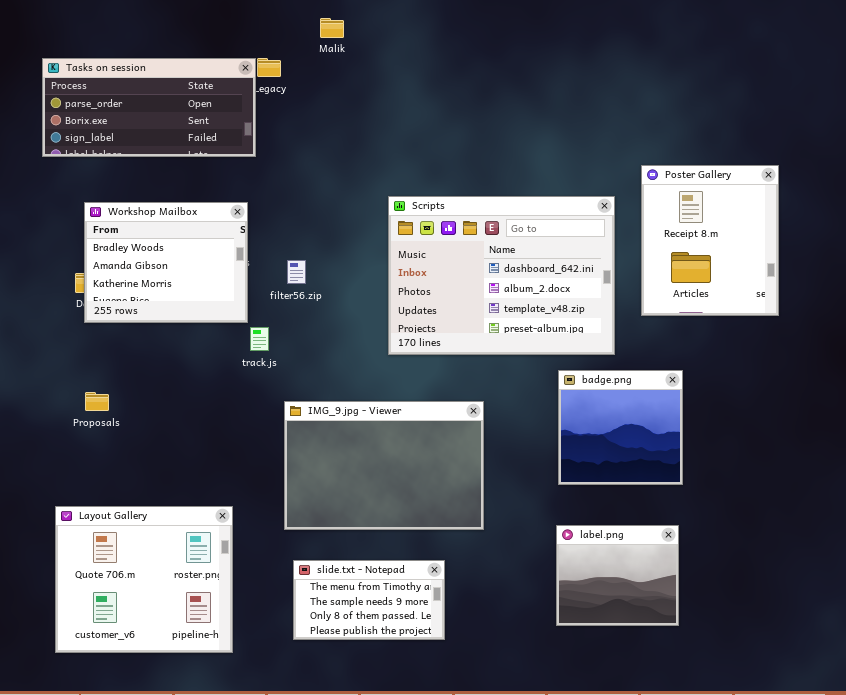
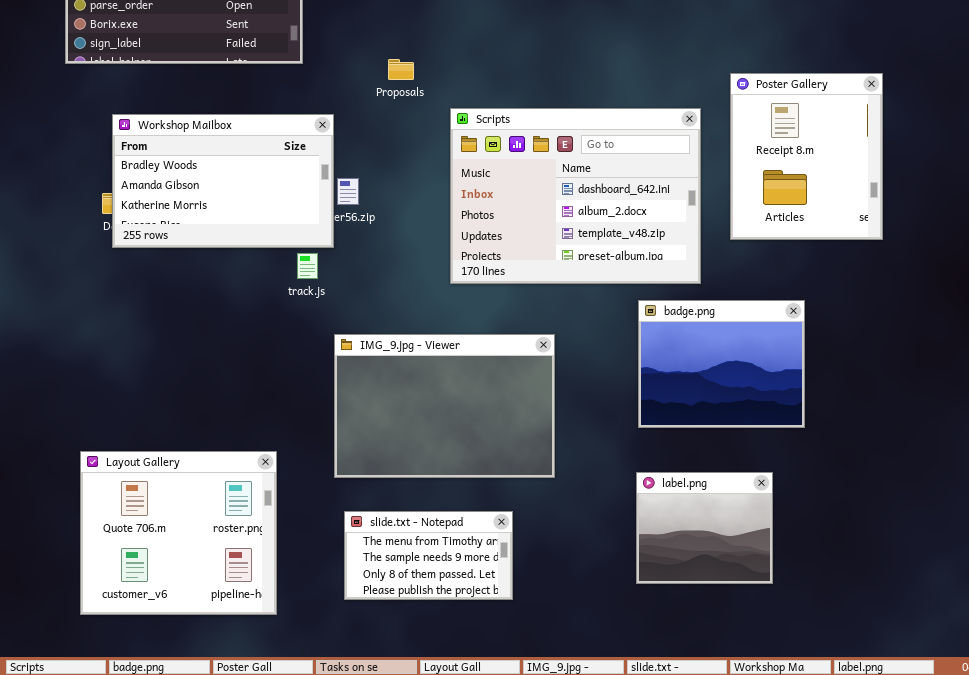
Workshop Mailbox: [84,202,248,323] -> [112,114,334,248], resized
badge.png: [558,370,683,485] -> [638,300,805,428], resized
Proposals: [85,392,109,411] -> [388,59,414,80], moved

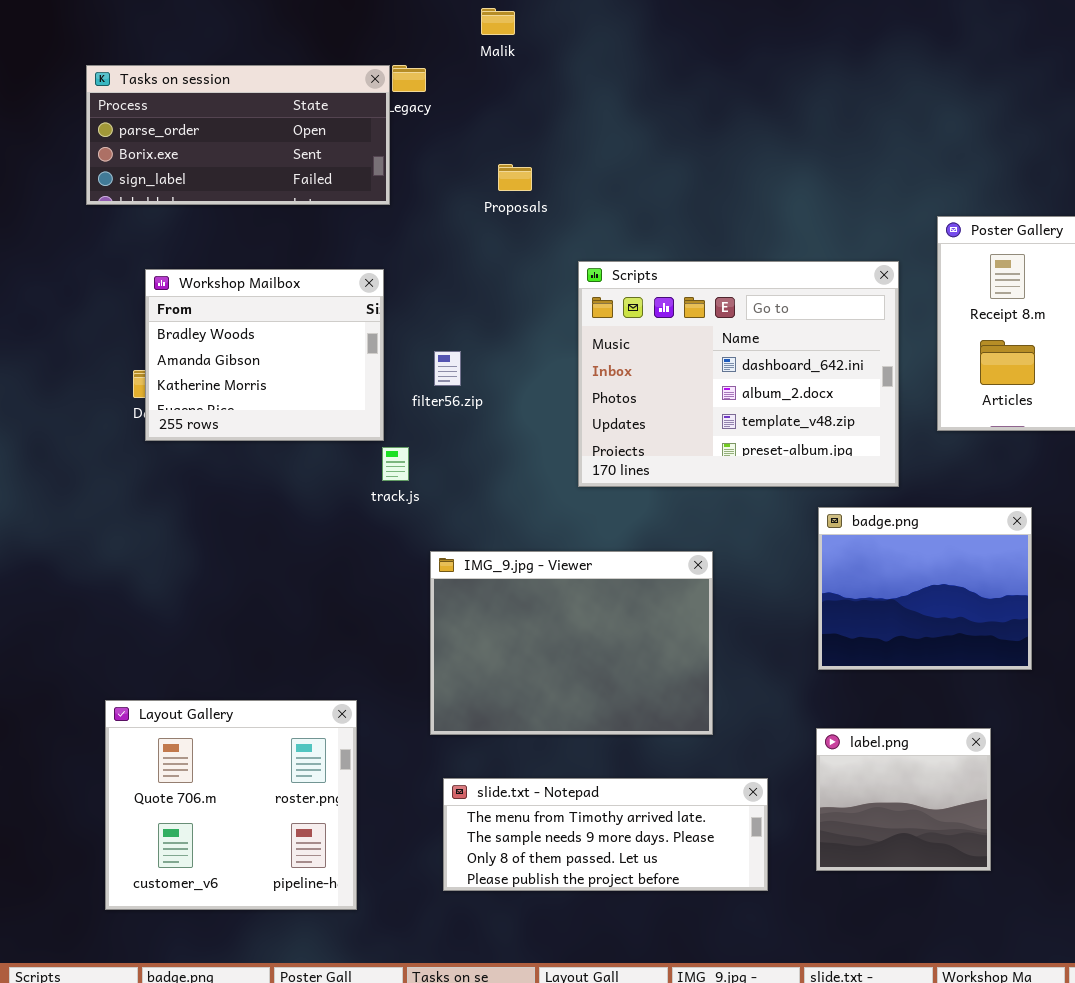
Proposals: [388,59,414,80] -> [498,164,532,191], moved
Workshop Mailbox: [112,114,334,248] -> [145,269,384,441], resized
slide.txt - Notepad: [344,511,513,600] -> [443,778,768,891], resized

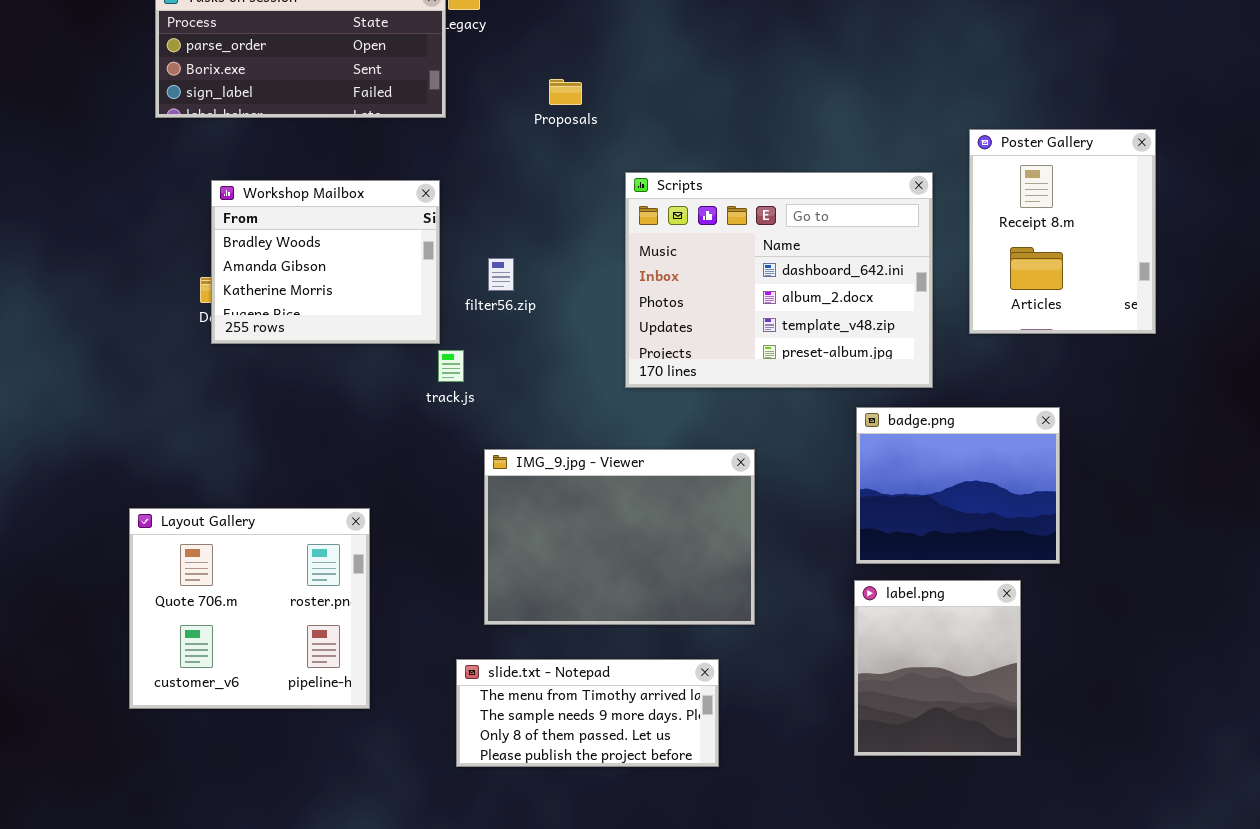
Layout Gallery: [105,700,357,910] -> [129,508,370,709], moved
label.png: [816,728,991,871] -> [854,580,1021,756], resized
slide.txt - Notepad: [443,778,768,891] -> [456,659,719,767], moved, resized

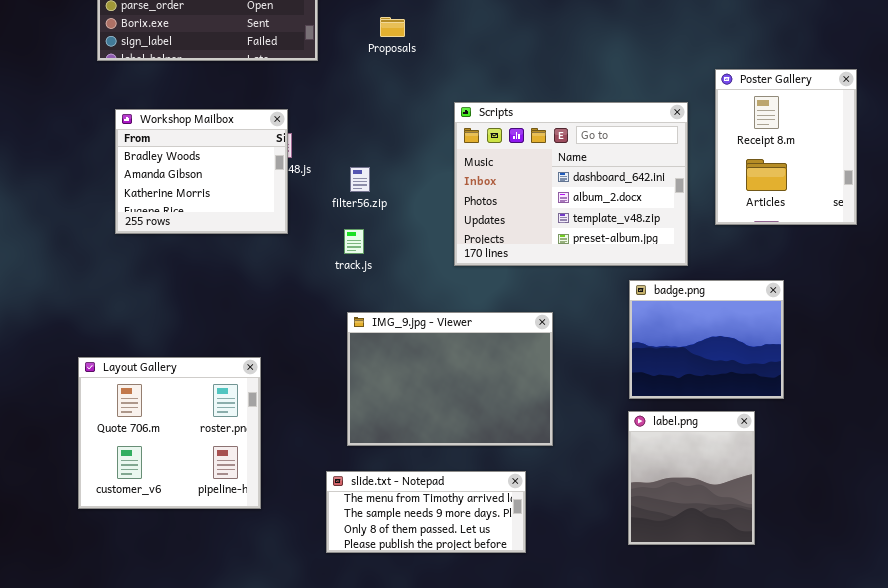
Proposals: [549,79,582,105] -> [380,17,405,37], moved
Workshop Mailbox: [211,180,440,344] -> [115,109,288,234], moved
track.js: [438,350,464,382] -> [344,229,364,254], moved

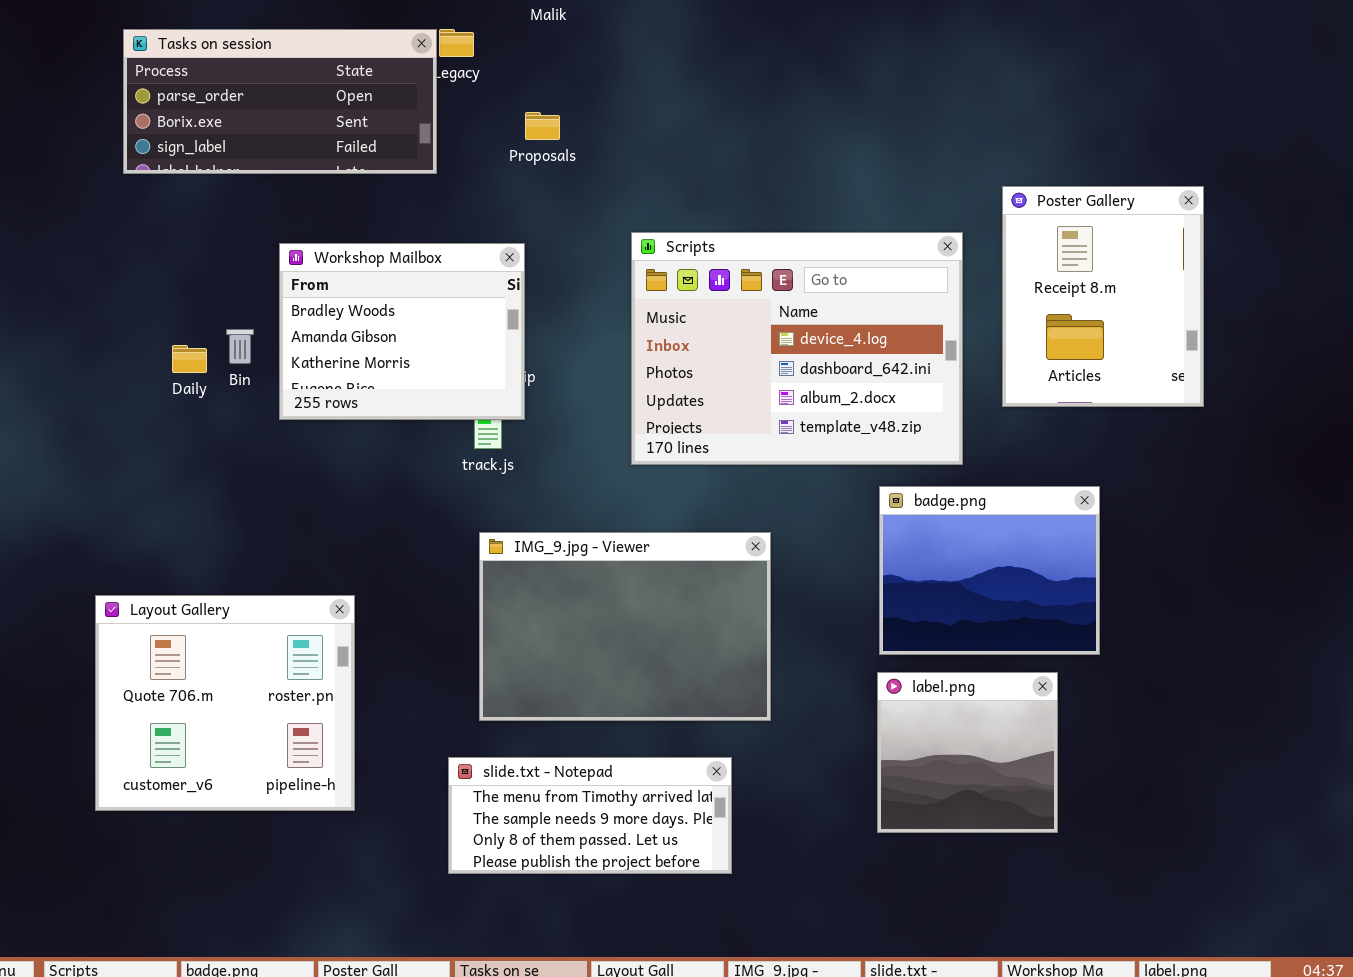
Scripts: [454,102,688,266] -> [631,232,963,465], scrolled up 1 row
Workshop Mailbox: [115,109,288,234] -> [279,243,525,420], moved
label.png: [628,411,755,545] -> [877,672,1058,833], resized

